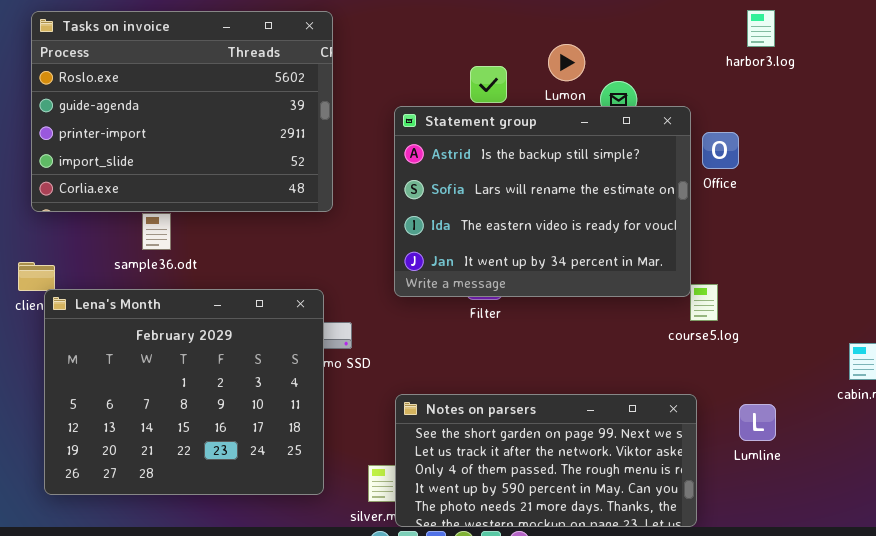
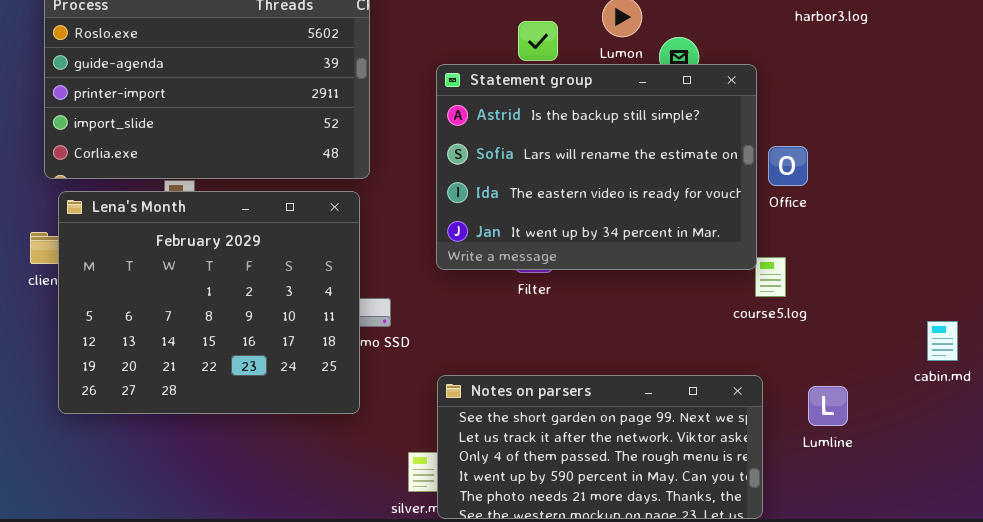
Office: [702,132,739,169] -> [768,146,808,186], moved
Lena's Month: [44,289,324,495] -> [58,191,360,414], moved

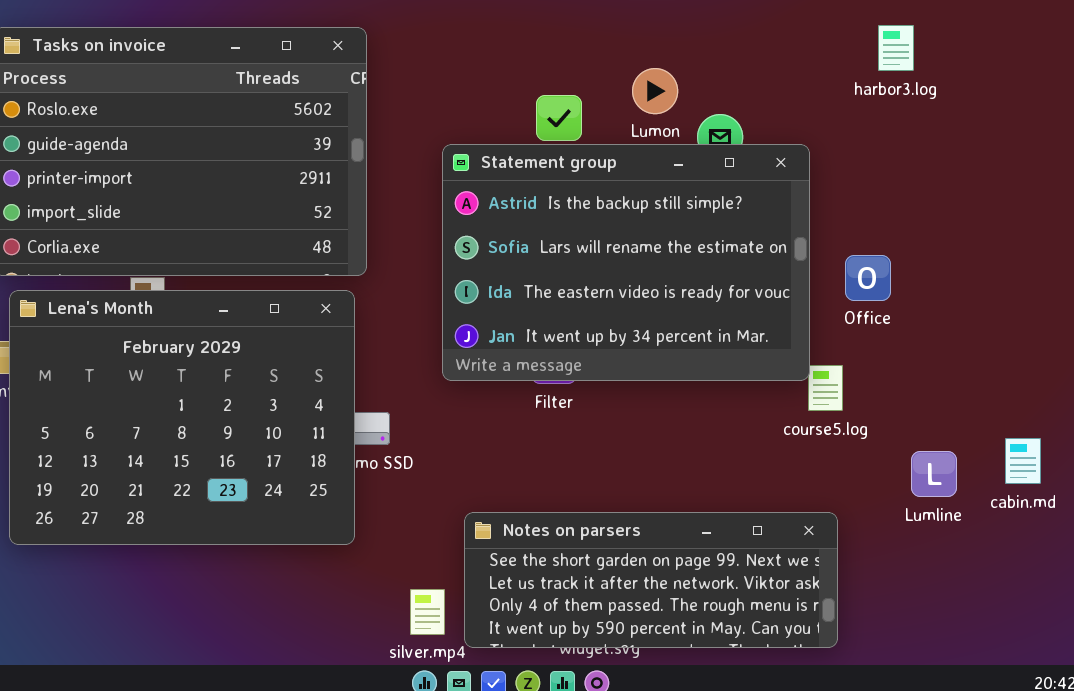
Office: [768,146,808,186] -> [845,255,891,301], moved
Notes on parsers: [437,375,763,519] -> [464,512,838,648], moved, resized
Lumline: [808,386,848,426] -> [911,451,957,497], moved

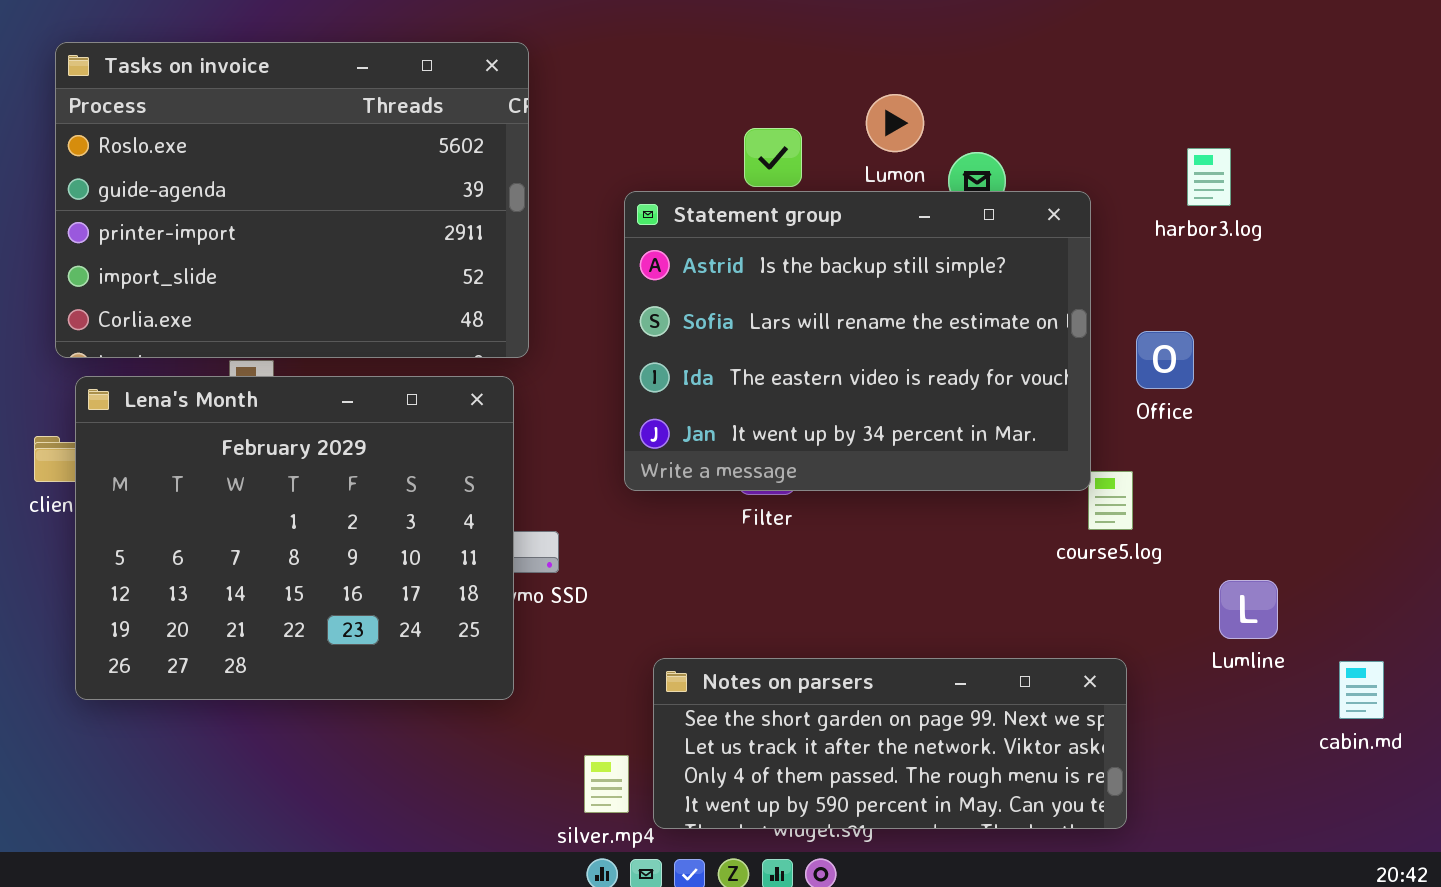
harbor3.log: [878,25,914,71] -> [1187,148,1231,206], moved
cabin.md: [1005,438,1041,484] -> [1339,661,1384,719], moved

